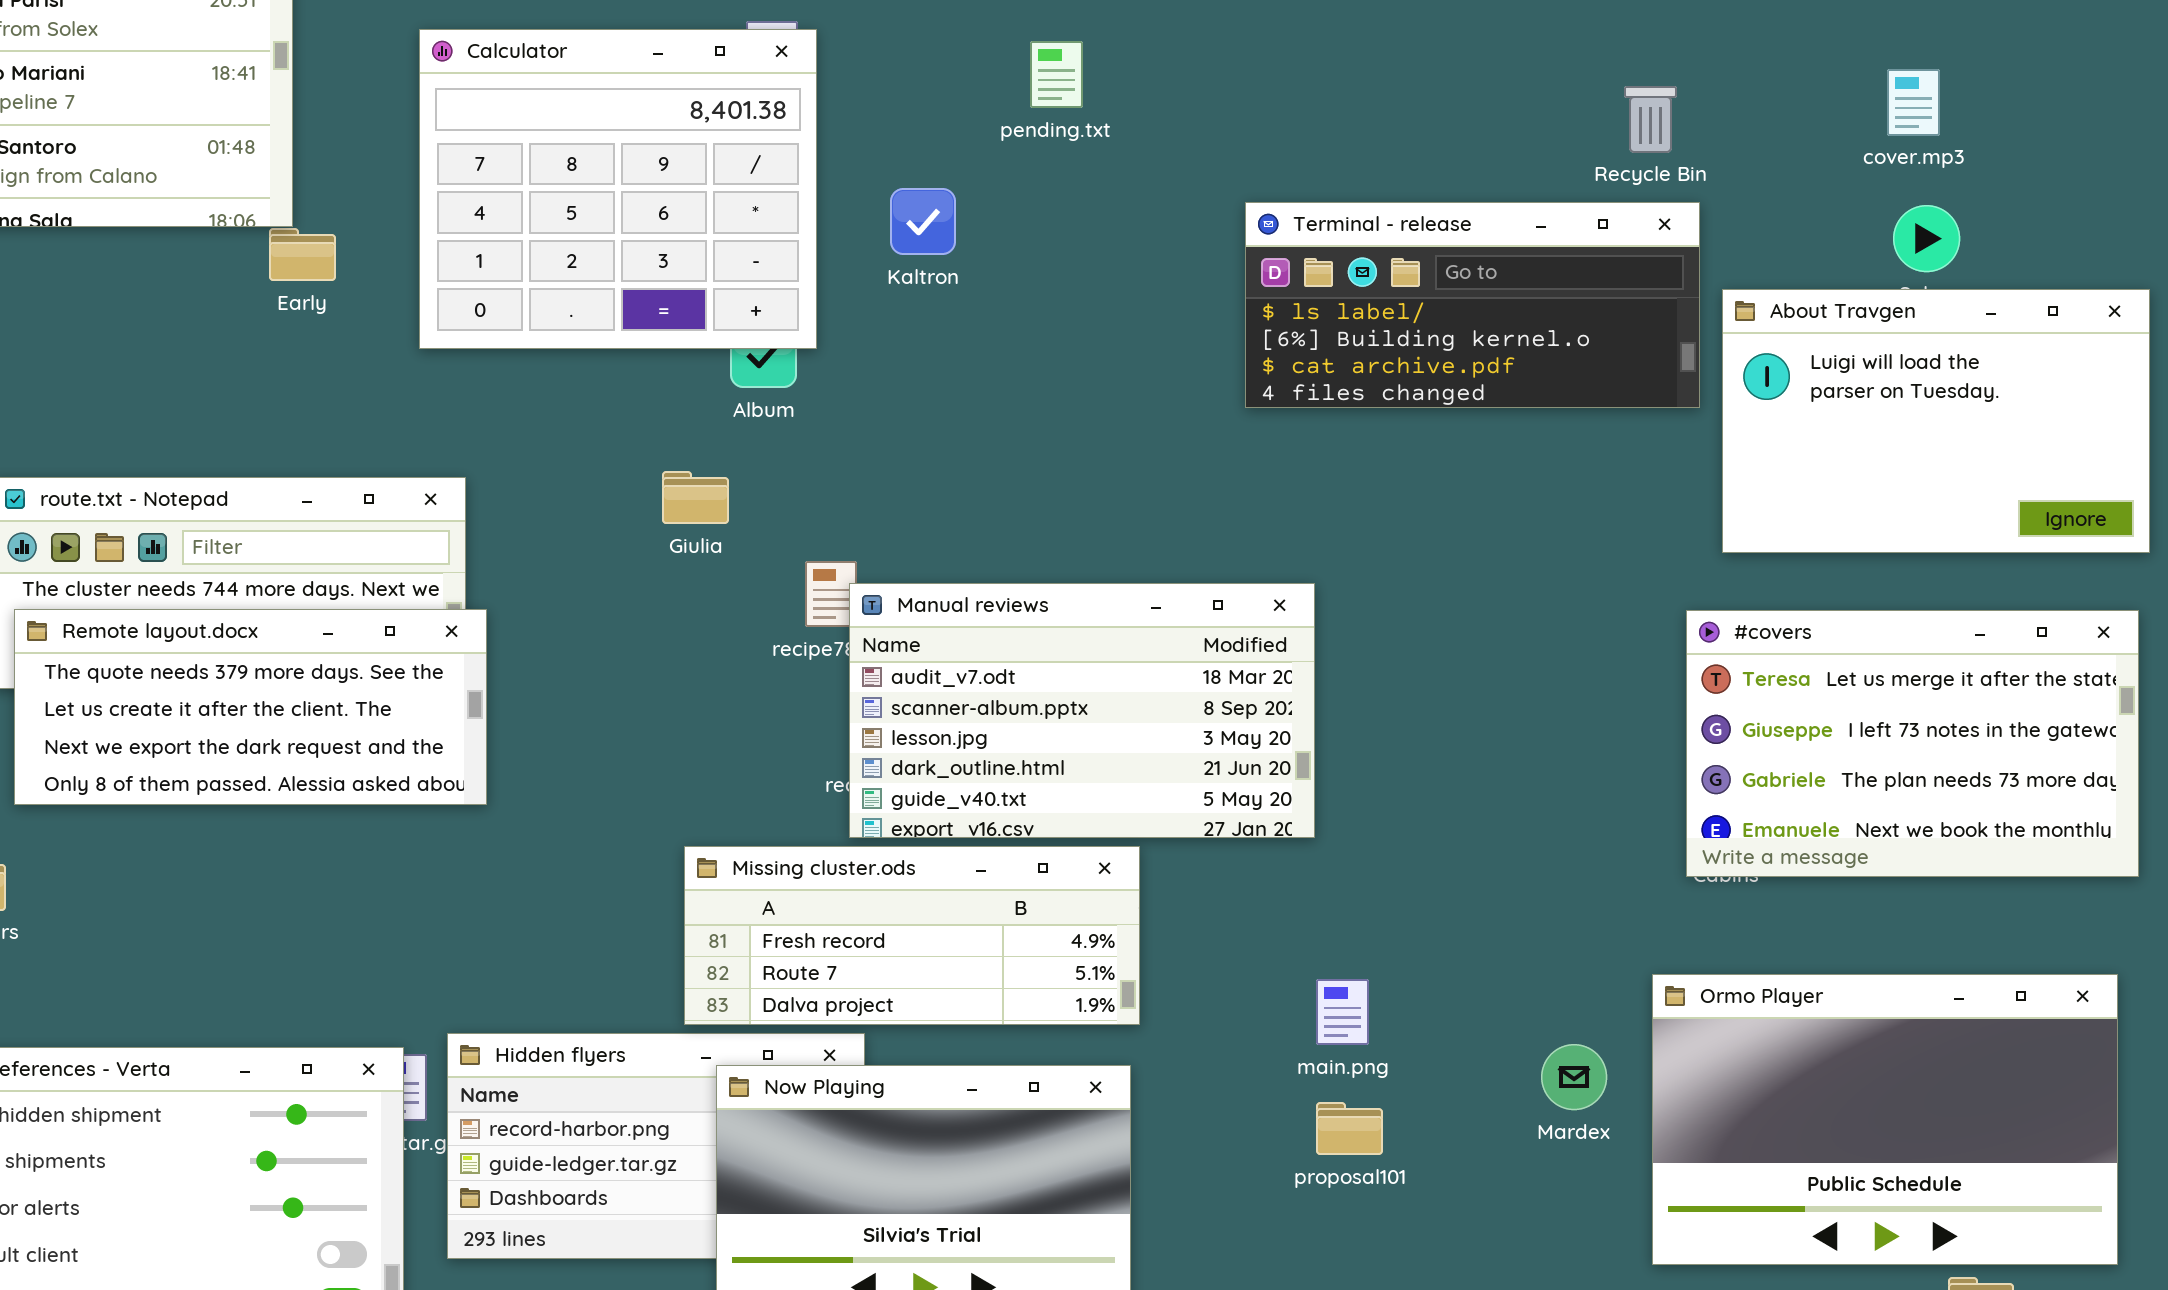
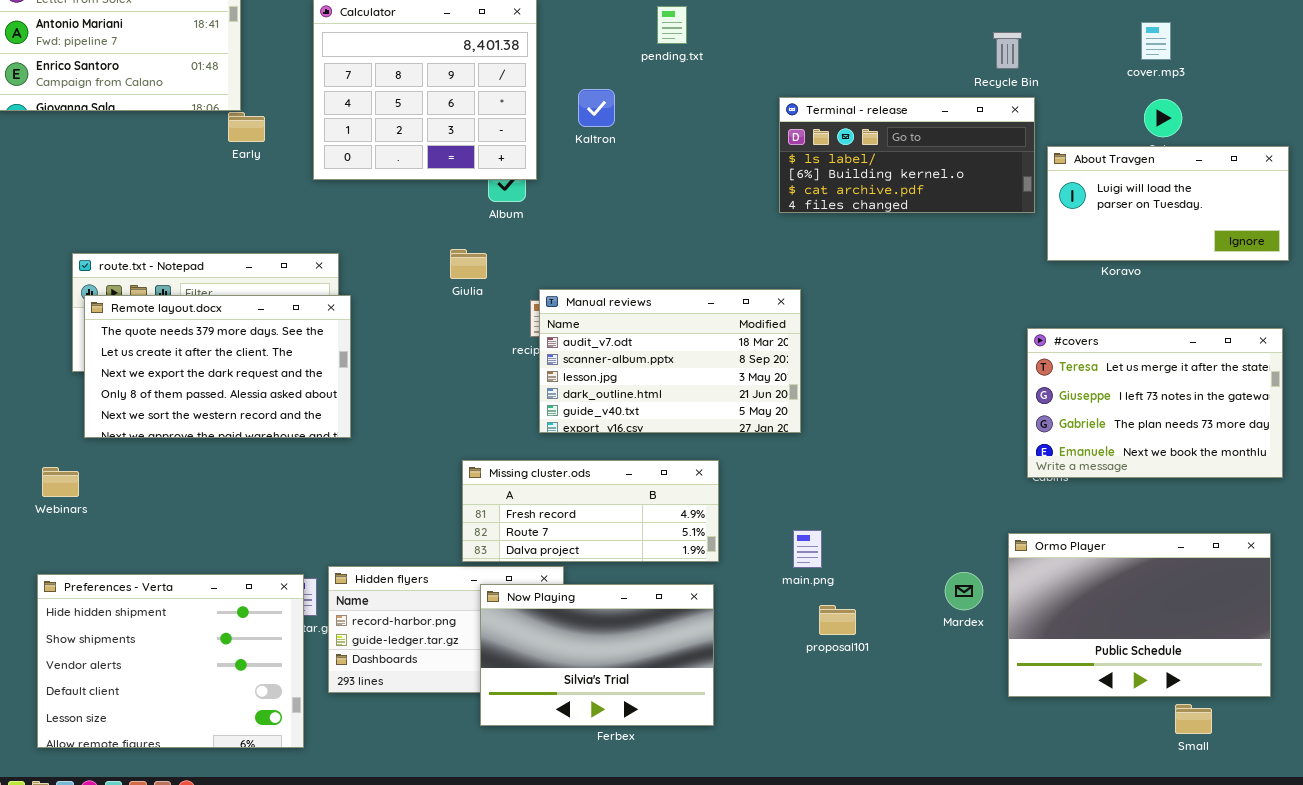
About Travgen: [1722,289,2150,553] -> [1047,146,1289,261], resized
Manual reviews: [849,583,1315,838] -> [539,289,801,433], moved
Remote layout.docx: [14,609,487,805] -> [84,295,351,438], resized
main.png: [1316,979,1369,1045] -> [793,530,822,568], moved

